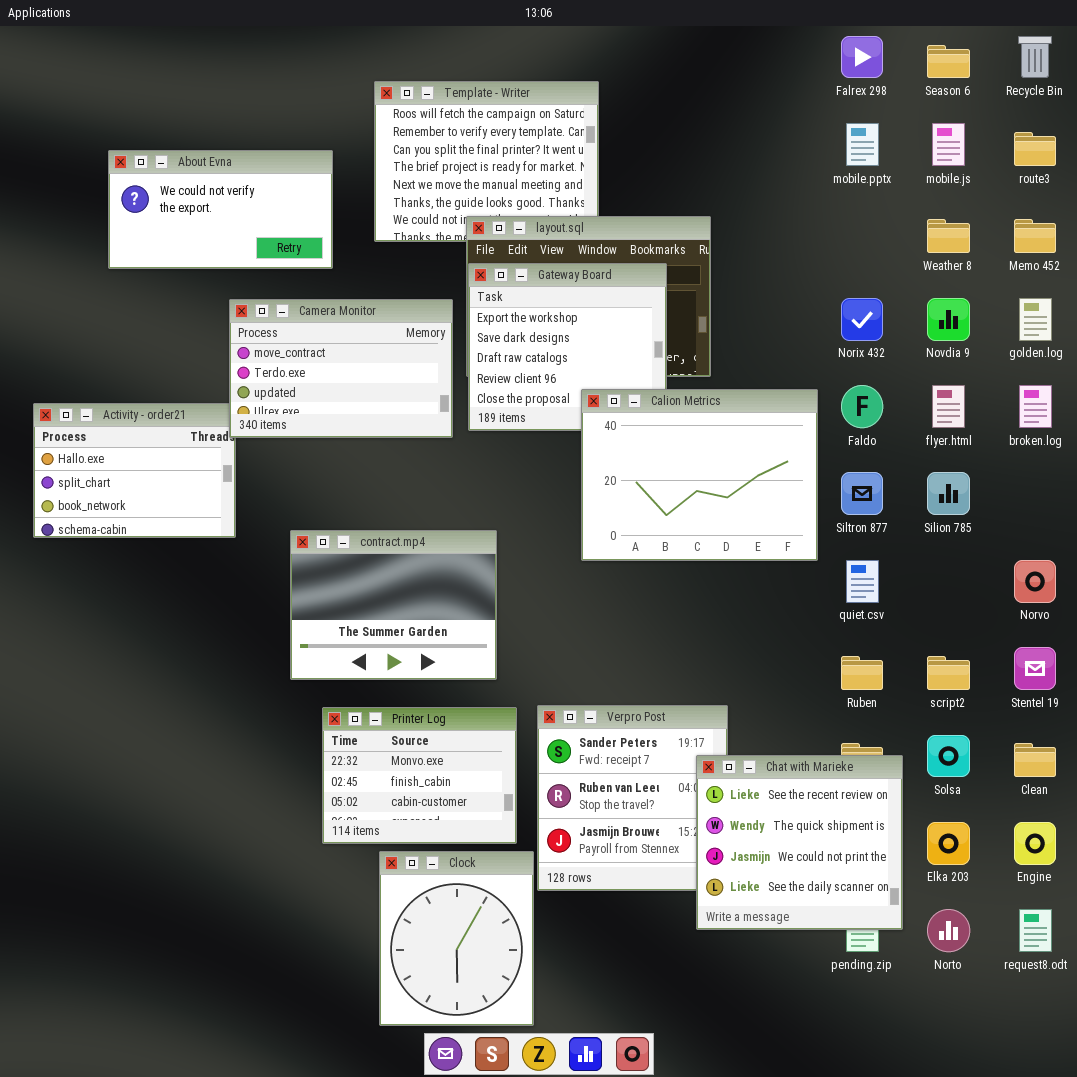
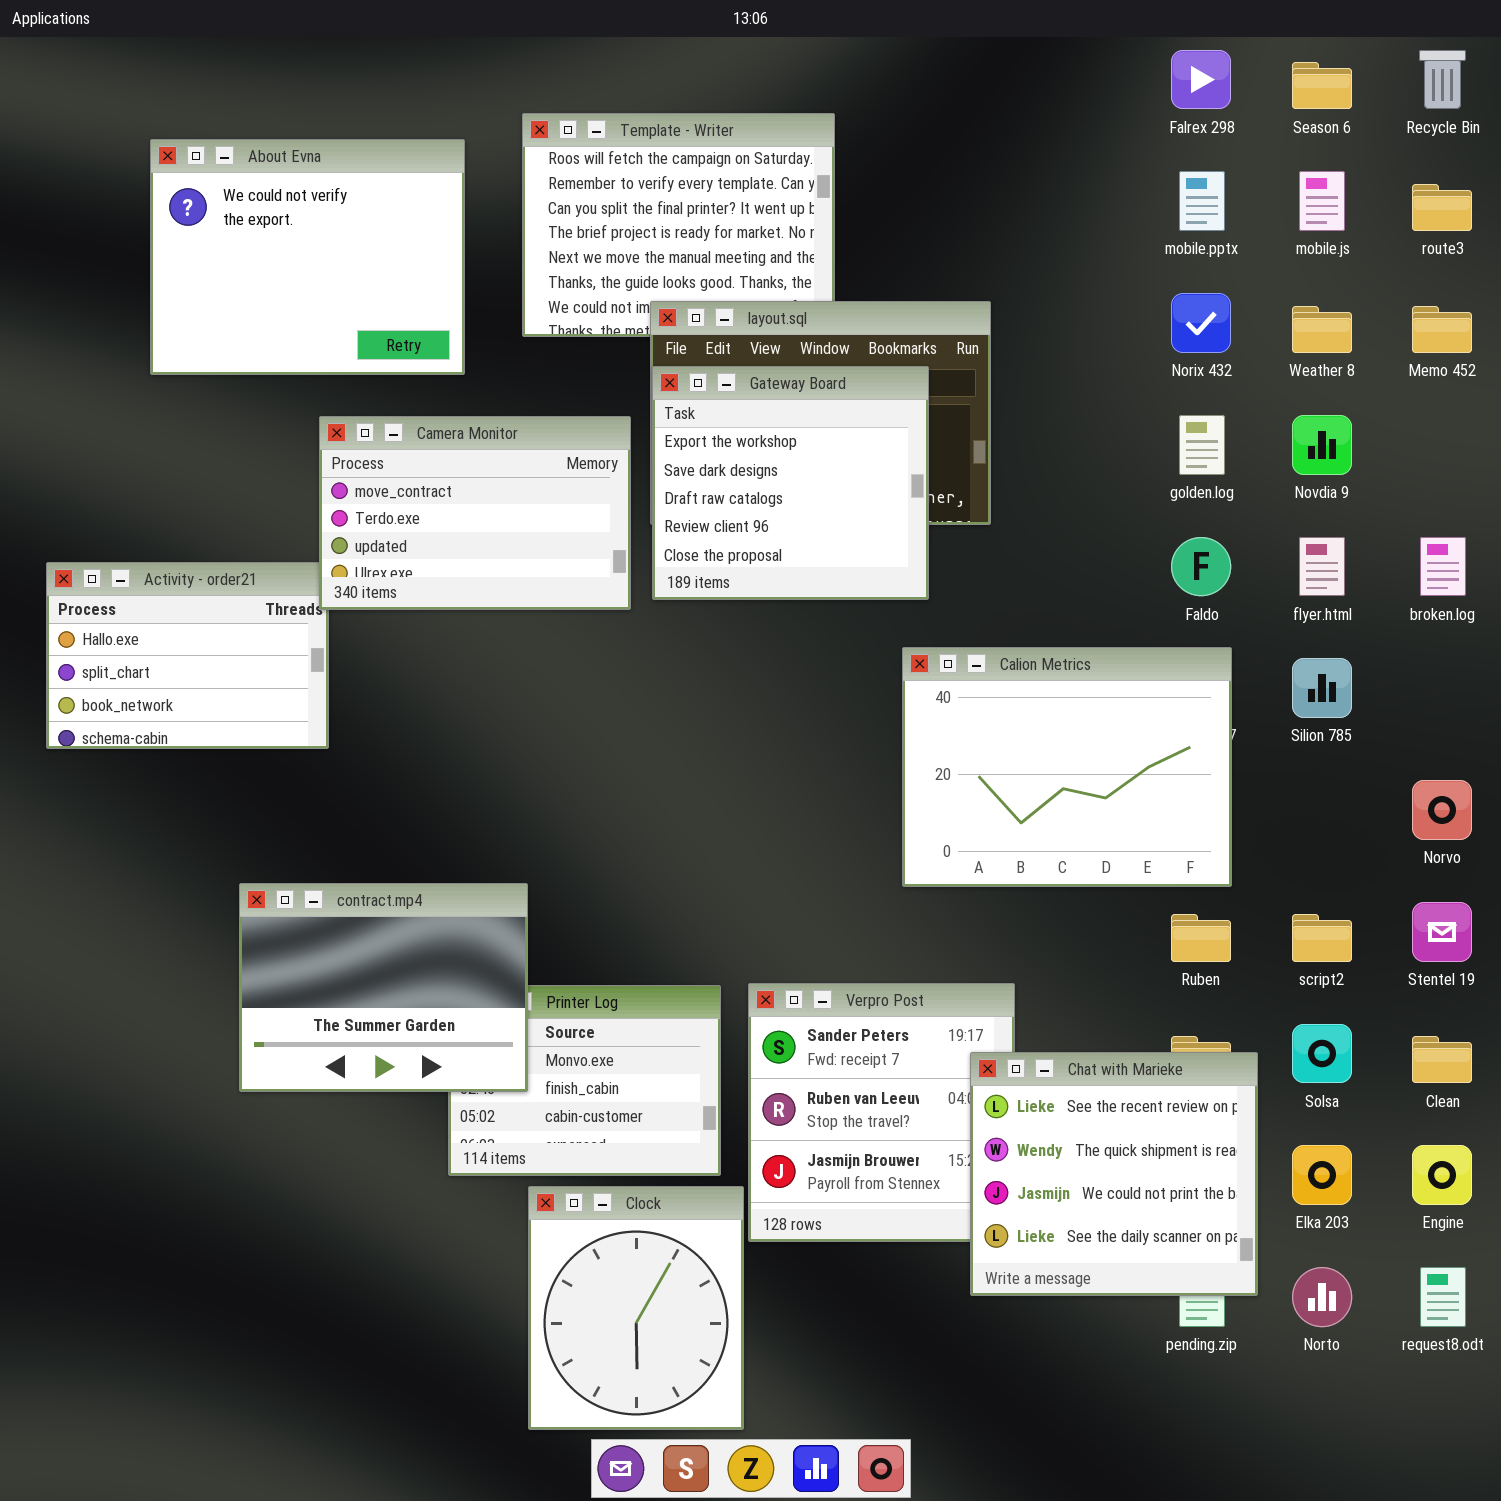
About Evna: [108,150,333,269] -> [150,139,465,375], resized
Norix 432: [841,298,883,341] -> [1171,293,1231,353], moved
golden.log: [1019,298,1052,341] -> [1179,415,1225,475], moved
Calion Metrics: [581,389,818,561] -> [902,647,1232,887], moved
contract.mp4: [290,530,497,680] -> [239,883,528,1092], moved

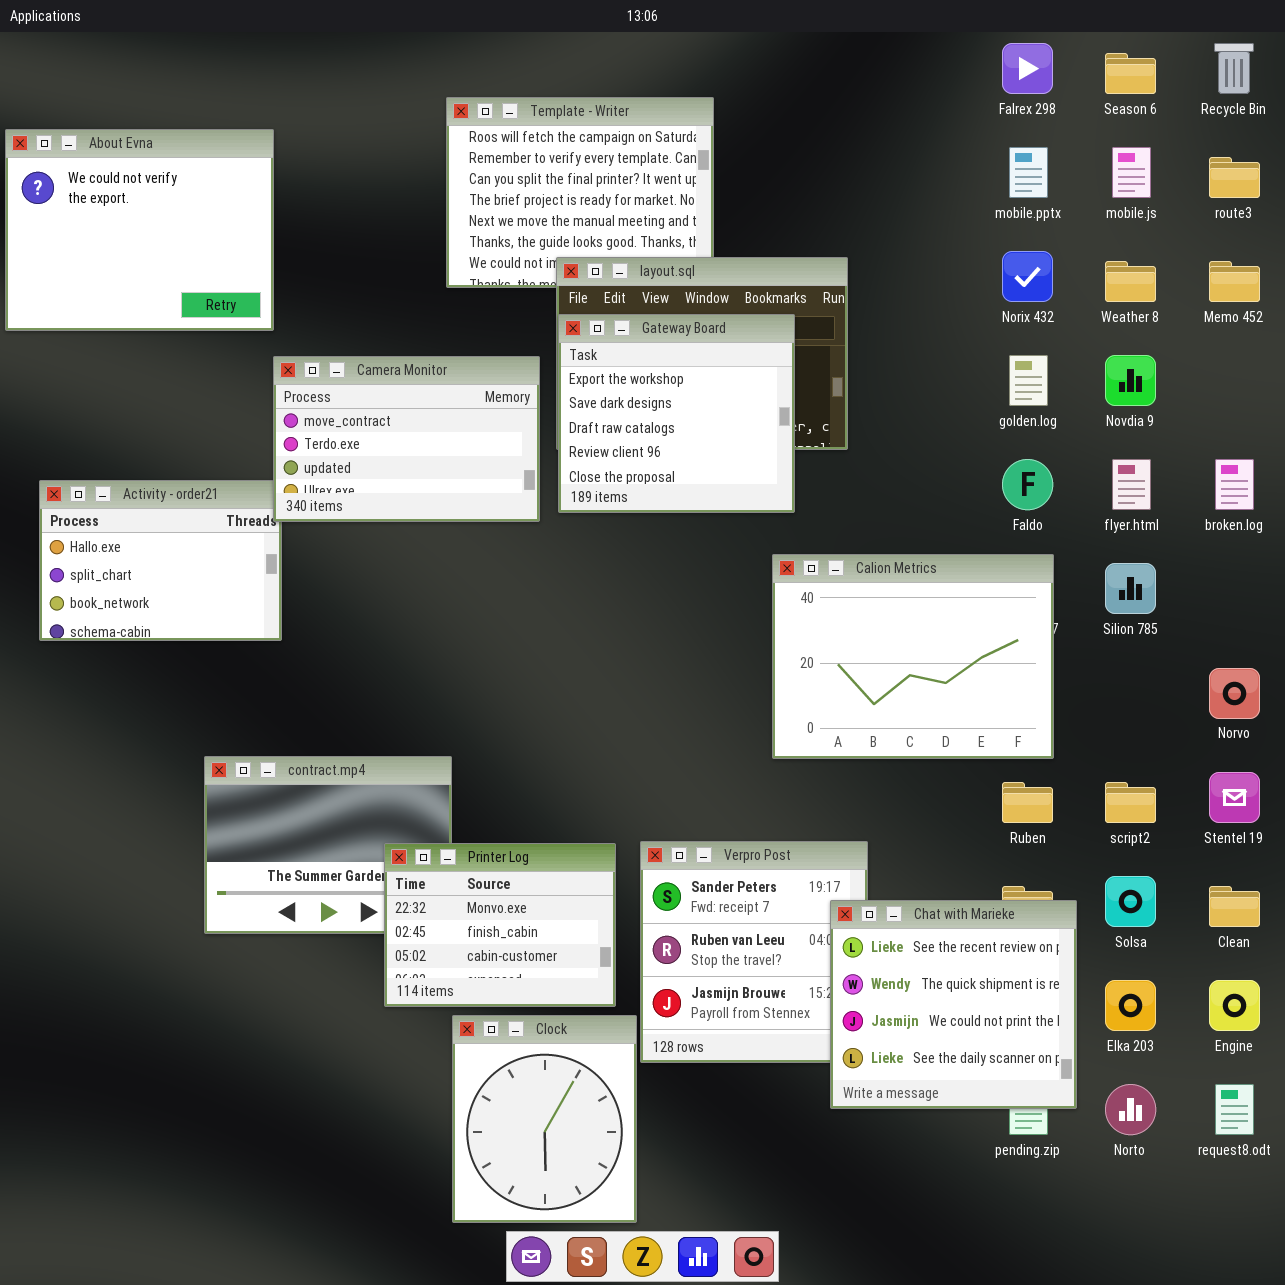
About Evna: [150,139,465,375] -> [5,129,274,331], moved
Printer Log: [448,985,721,1176] -> [384,843,616,1007], raised

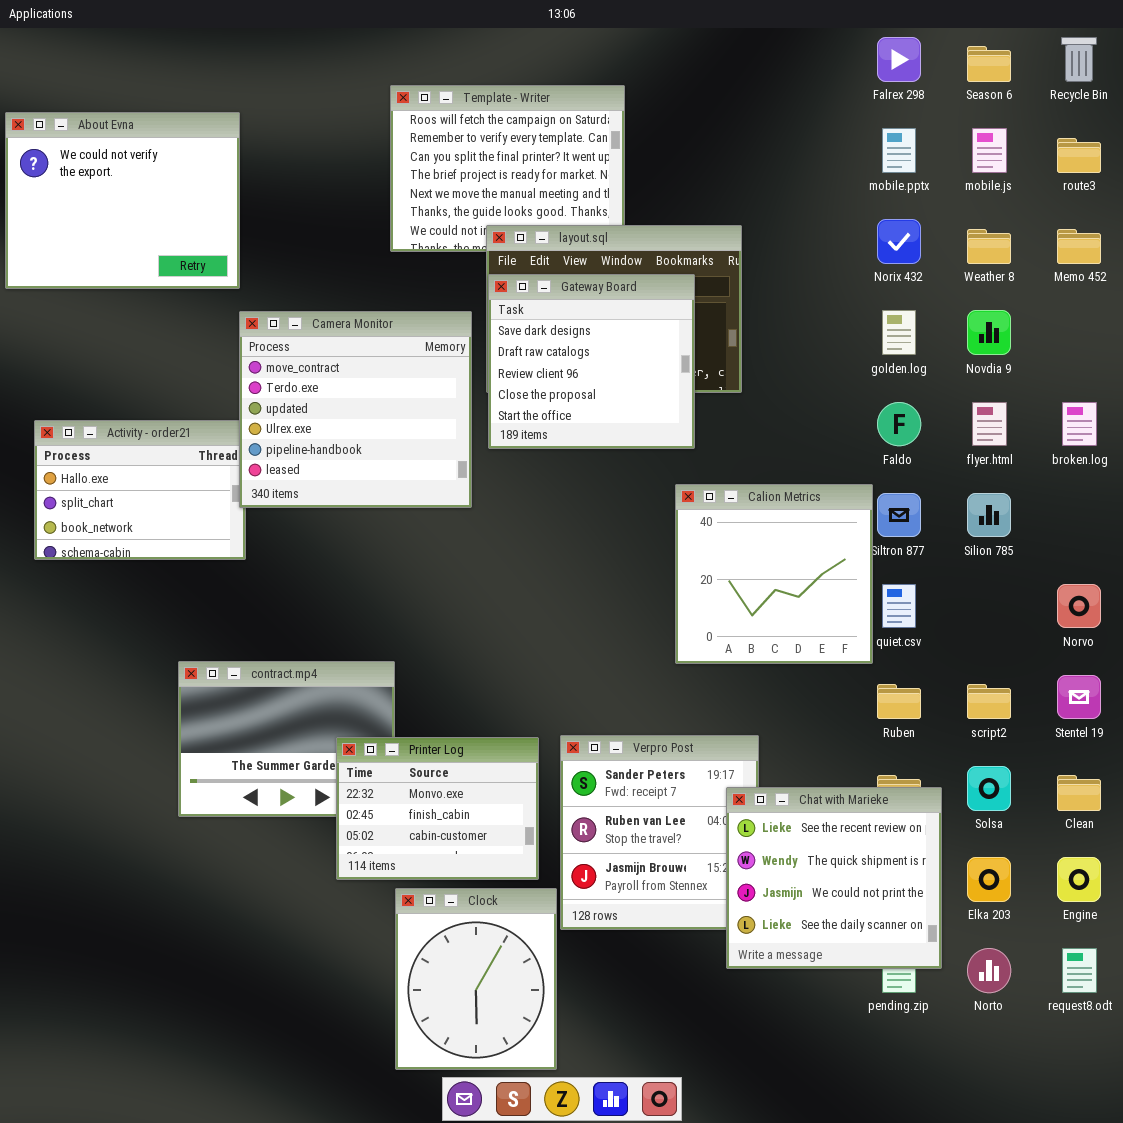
Gateway Board: [558,314,795,513] -> [488,274,695,449], scrolled down 1 row
Camera Monitor: [273,356,540,522] -> [239,311,472,508], resized
Calion Metrics: [772,554,1054,759] -> [675,484,873,664], resized

